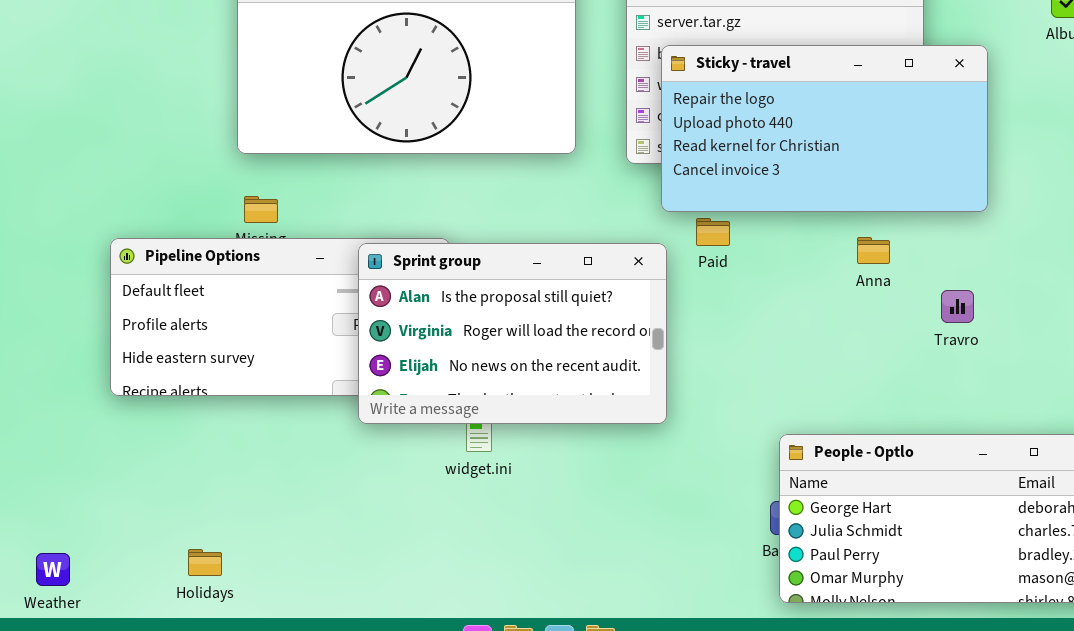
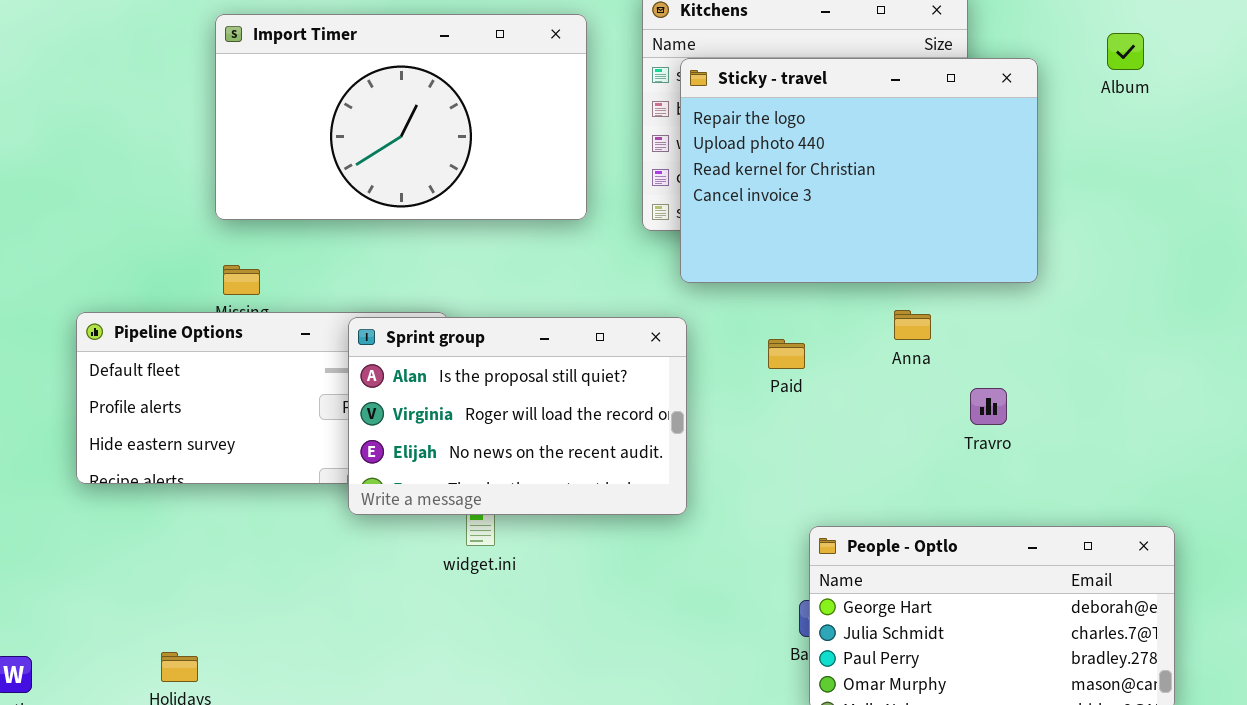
Sticky - travel: [661,45,988,212] -> [680,58,1038,283], resized
Paid: [696,218,730,246] -> [768,339,805,369], moved
Travro: [941,290,974,323] -> [970,388,1007,425], moved

